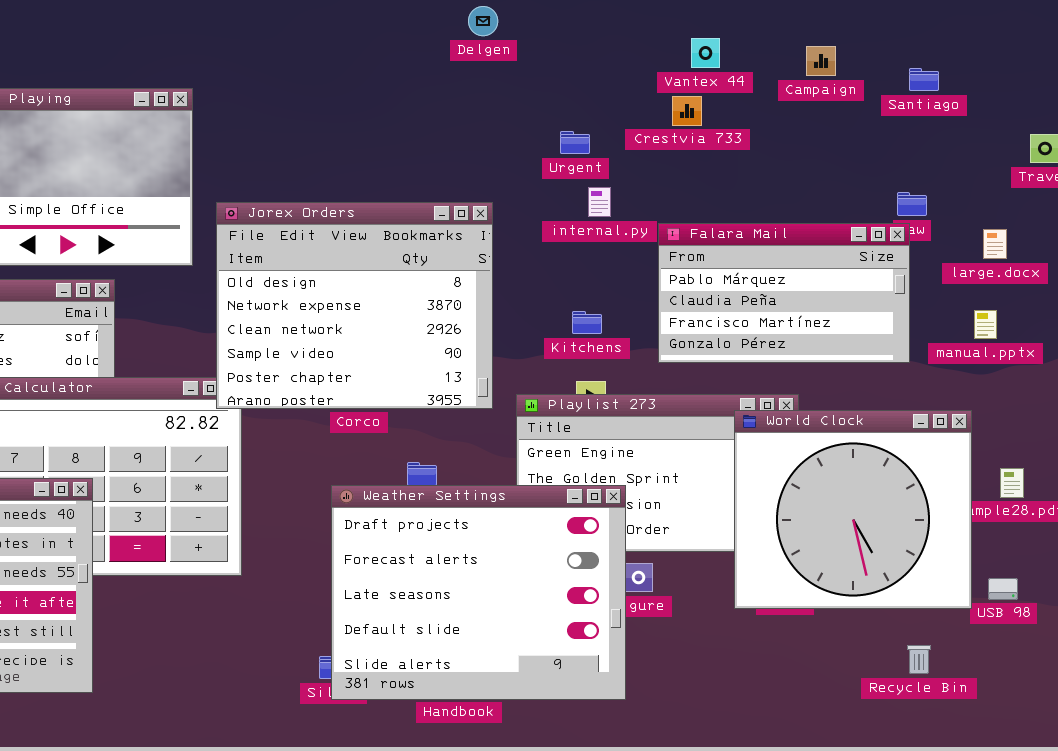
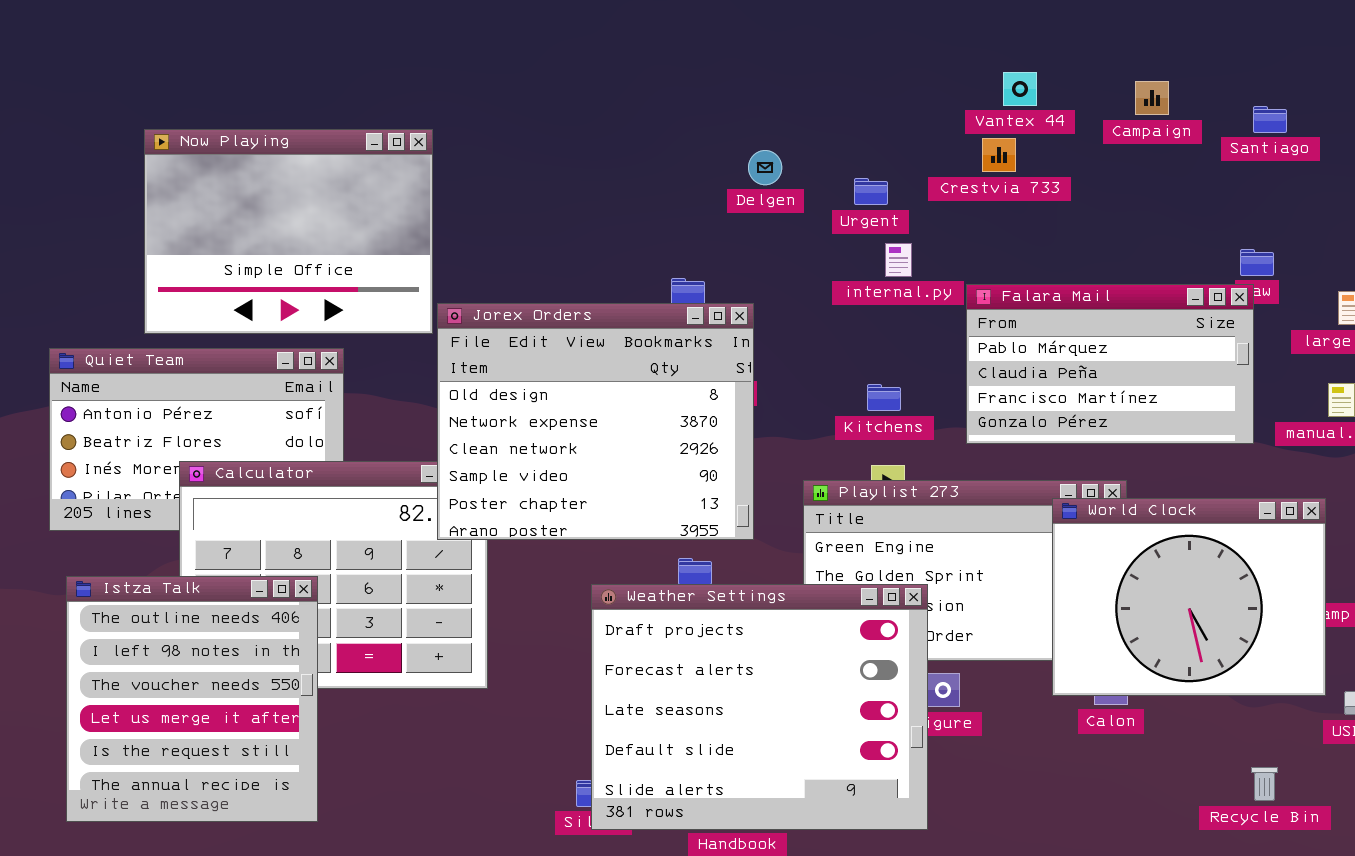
Delgen: [468,6,498,36] -> [748,150,782,185], moved
Jorex Orders: [216,202,493,409] -> [437,303,754,540], moved
World Clock: [734,410,972,609] -> [1052,498,1326,696], resized

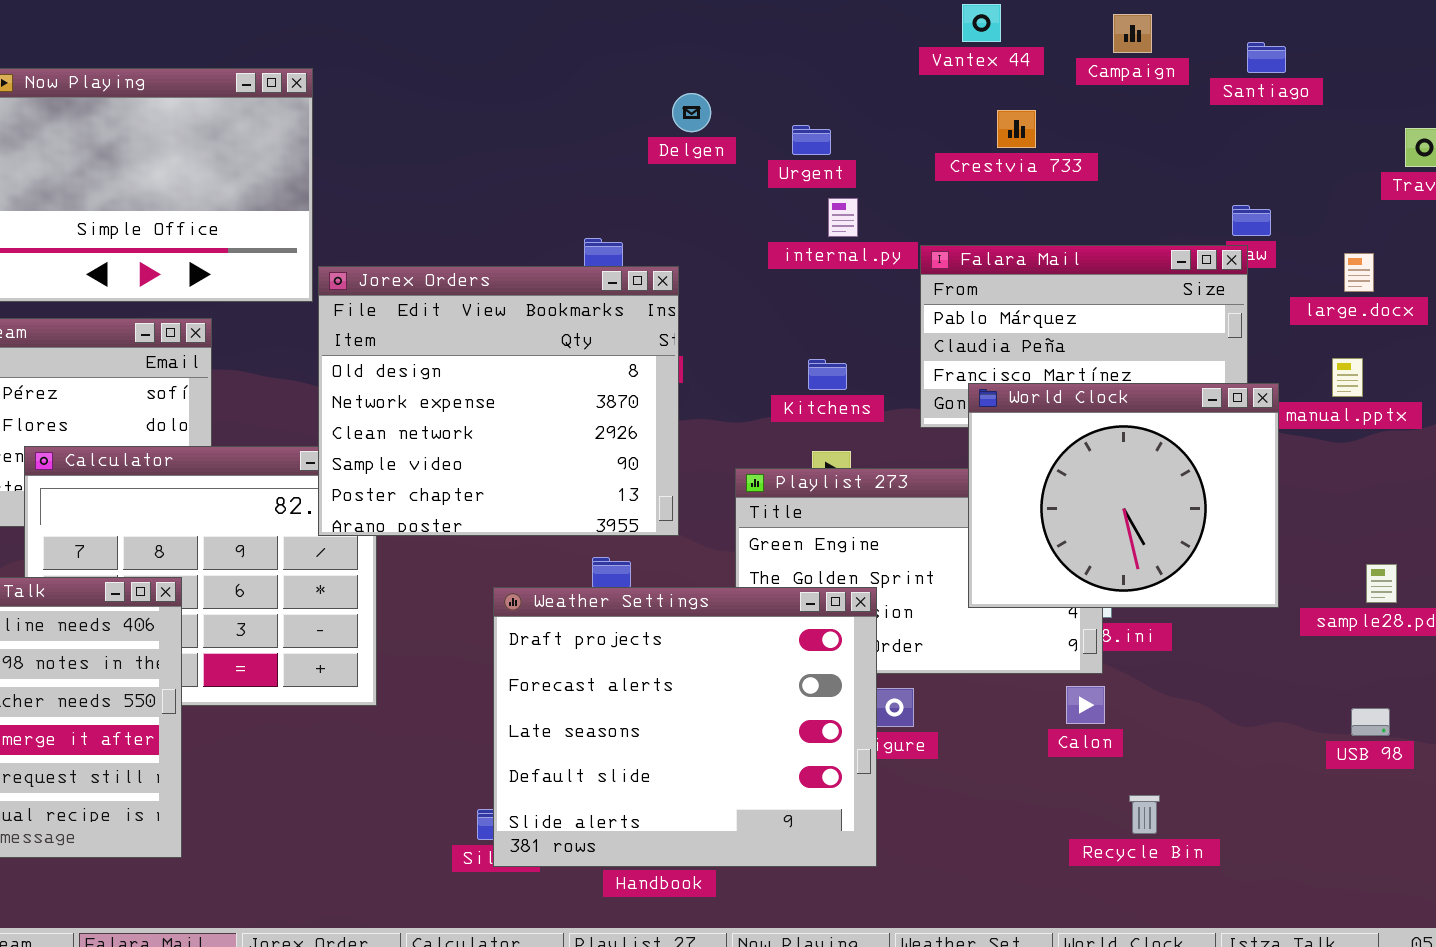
Crestvia 733: [982,138,1016,172] -> [997,110,1036,148], moved
World Clock: [1052,498,1326,696] -> [968,383,1279,608], moved
Recycle Bin: [1251,767,1278,801] -> [1129,795,1160,834], moved

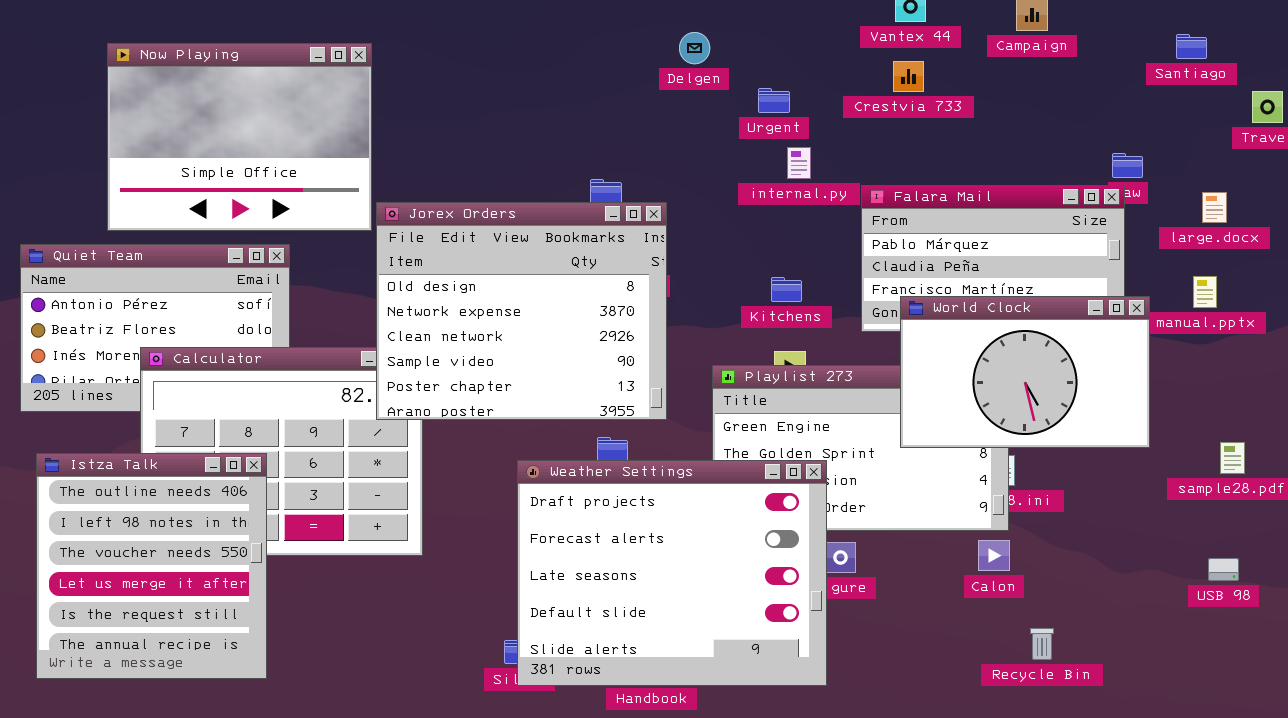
Santiago: [1247,42,1286,73] -> [1176,34,1207,59], moved
Delgen: [672,93,711,132] -> [679,32,710,64], moved
Crestvia 733: [997,110,1036,148] -> [893,61,924,92], moved
World Clock: [968,383,1279,608] -> [900,296,1150,448], resized

